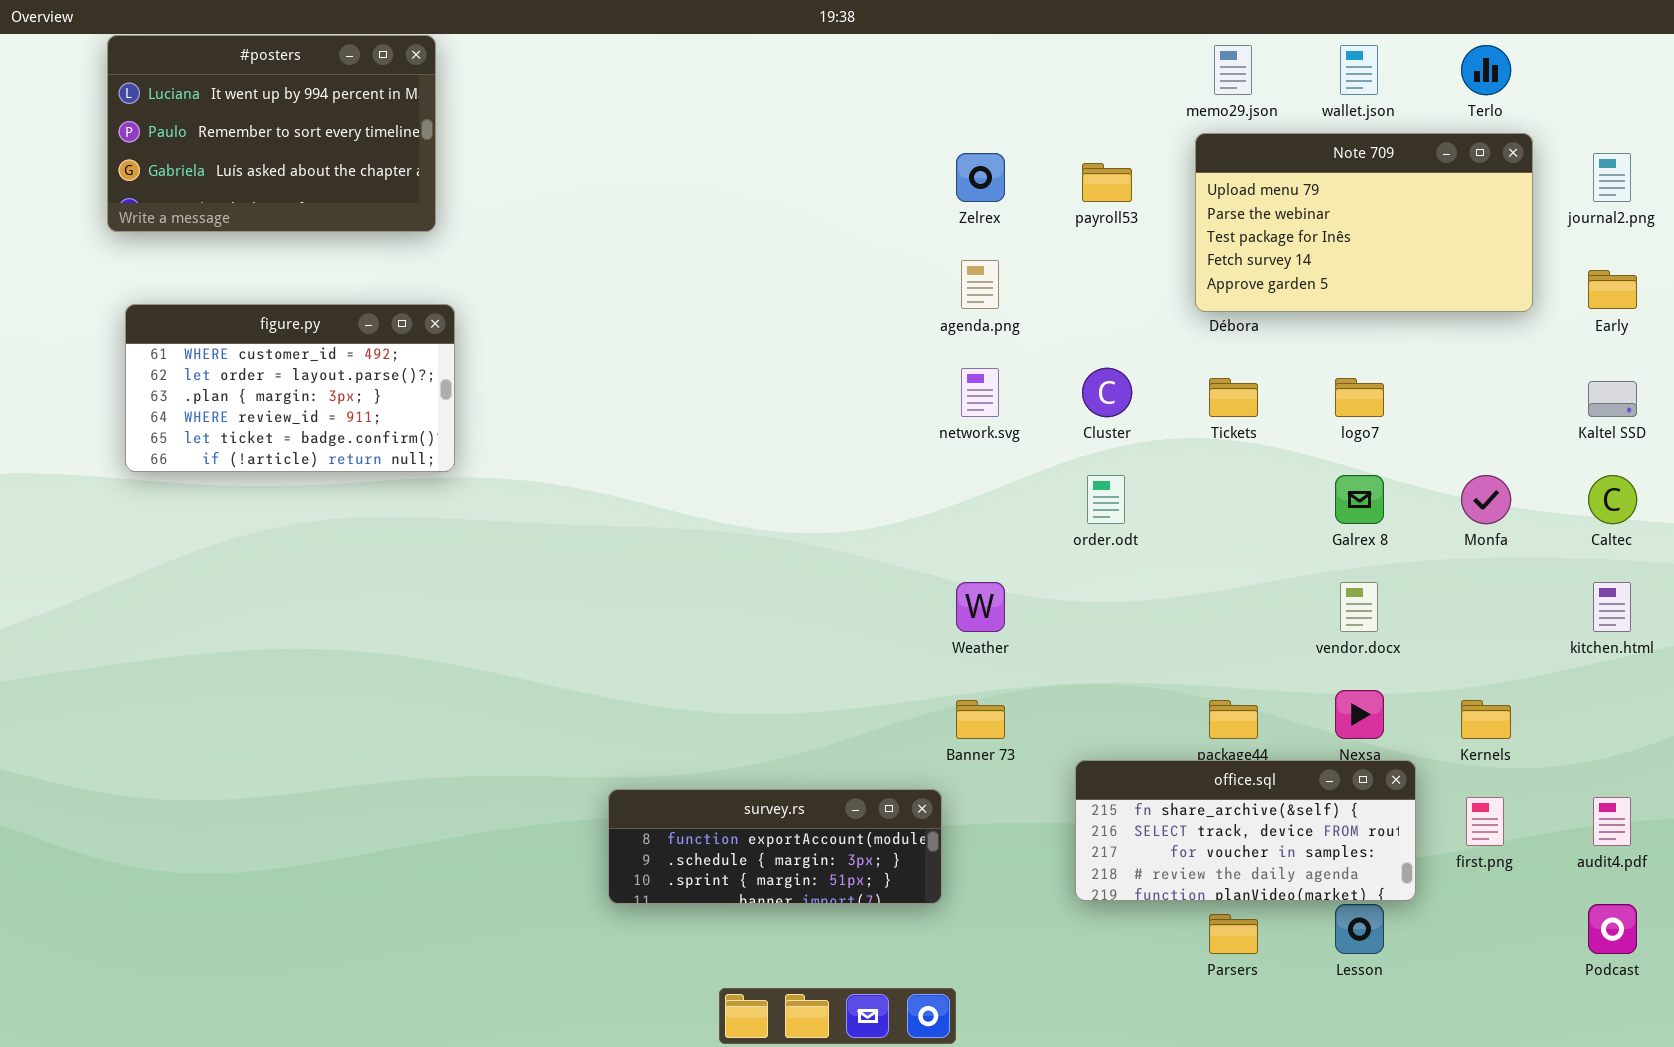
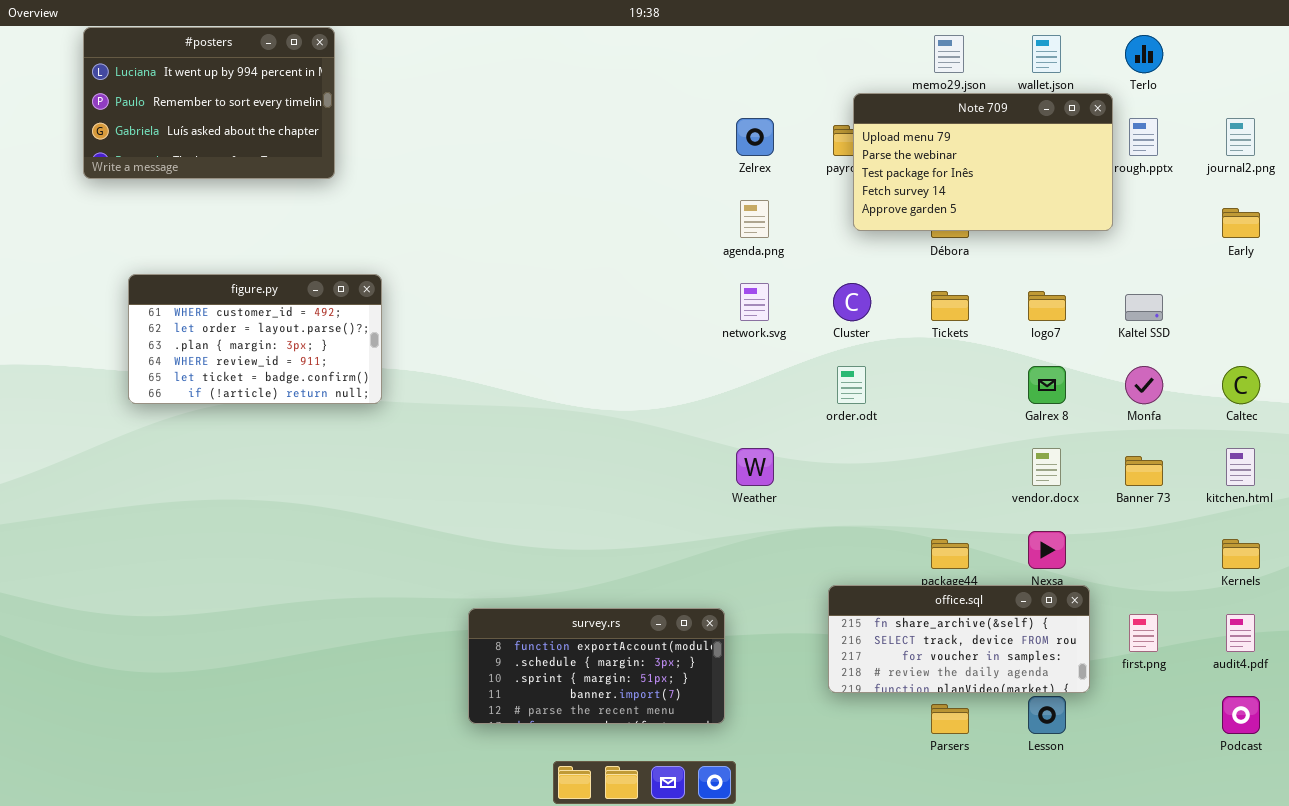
Note 709: [1195,133,1533,312] -> [853,93,1113,231], moved
figure.py: [125,304,455,472] -> [128,274,382,404], moved
Kaltel SSD: [1588,381,1637,417] -> [1125,294,1163,321], moved
Banner 73: [956,700,1005,739] -> [1125,456,1163,486], moved
Kernels: [1461,700,1511,739] -> [1222,539,1260,569], moved
survey.rs: [608,789,942,904] -> [468,608,725,724], resized

